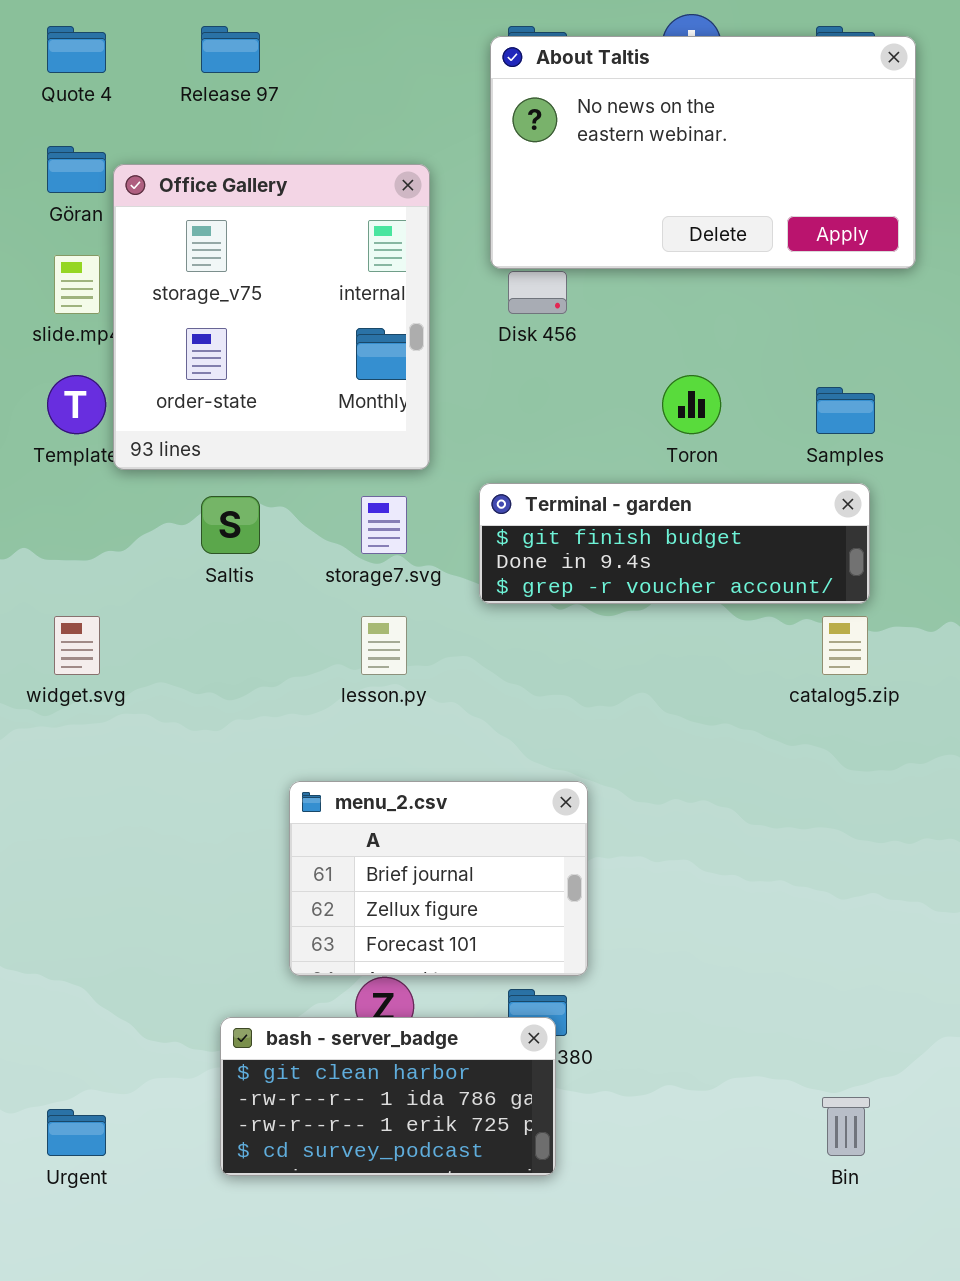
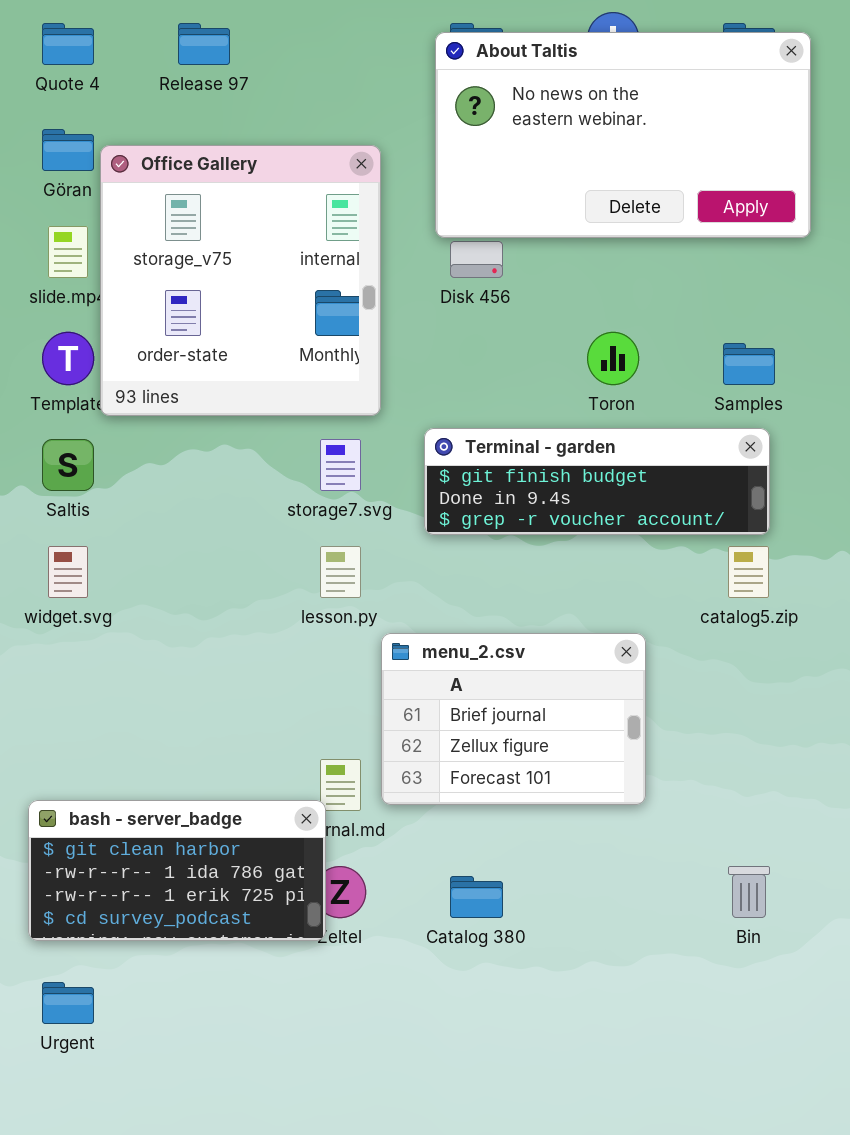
Saltis: [201,496,260,554] -> [42,439,94,491], moved
menu_2.csv: [289,781,588,976] -> [381,633,646,805], moved
bash - server_badge: [220,1017,556,1176] -> [28,800,326,941], moved
Bin: [822,1097,870,1156] -> [728,866,770,918], moved

